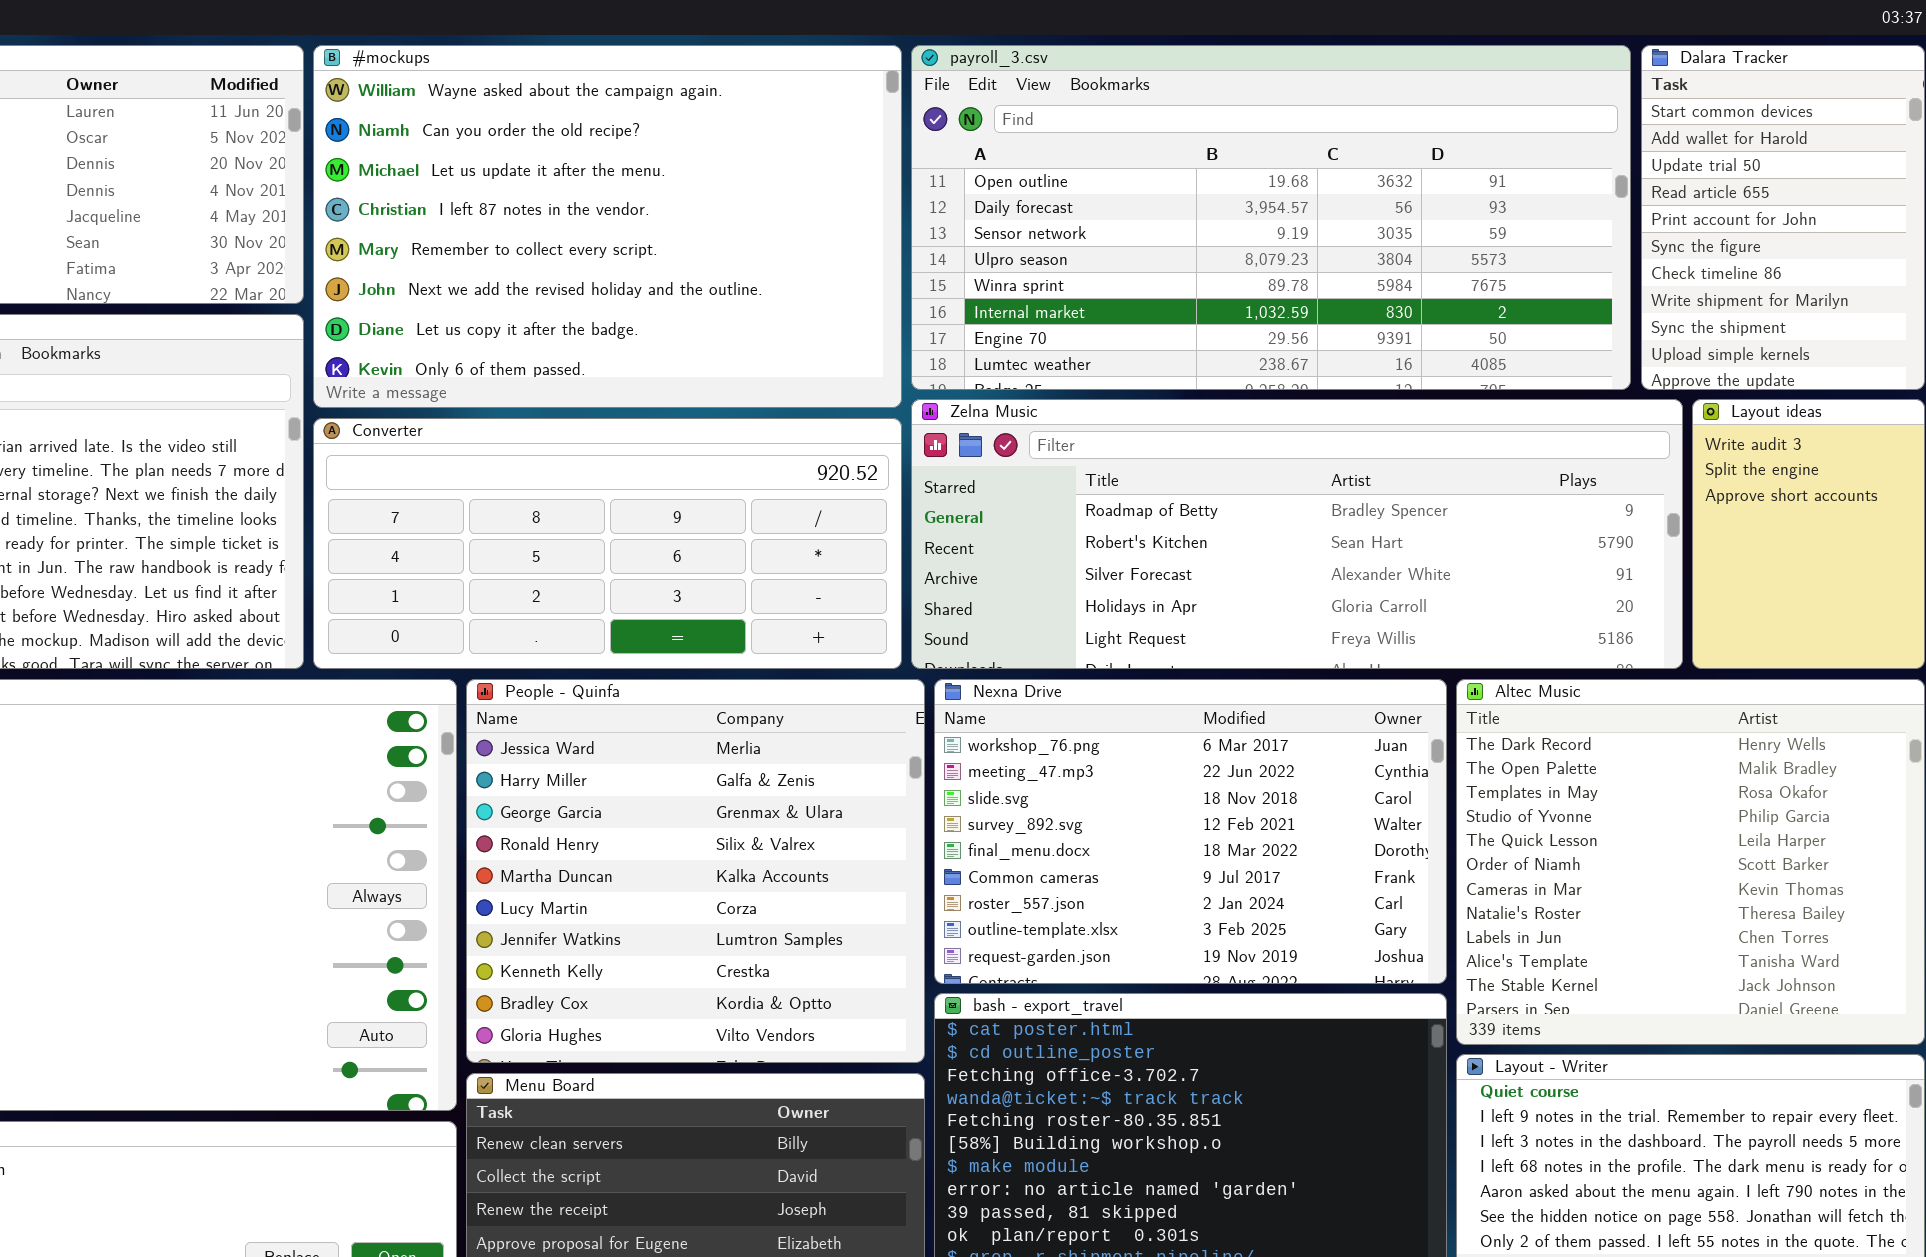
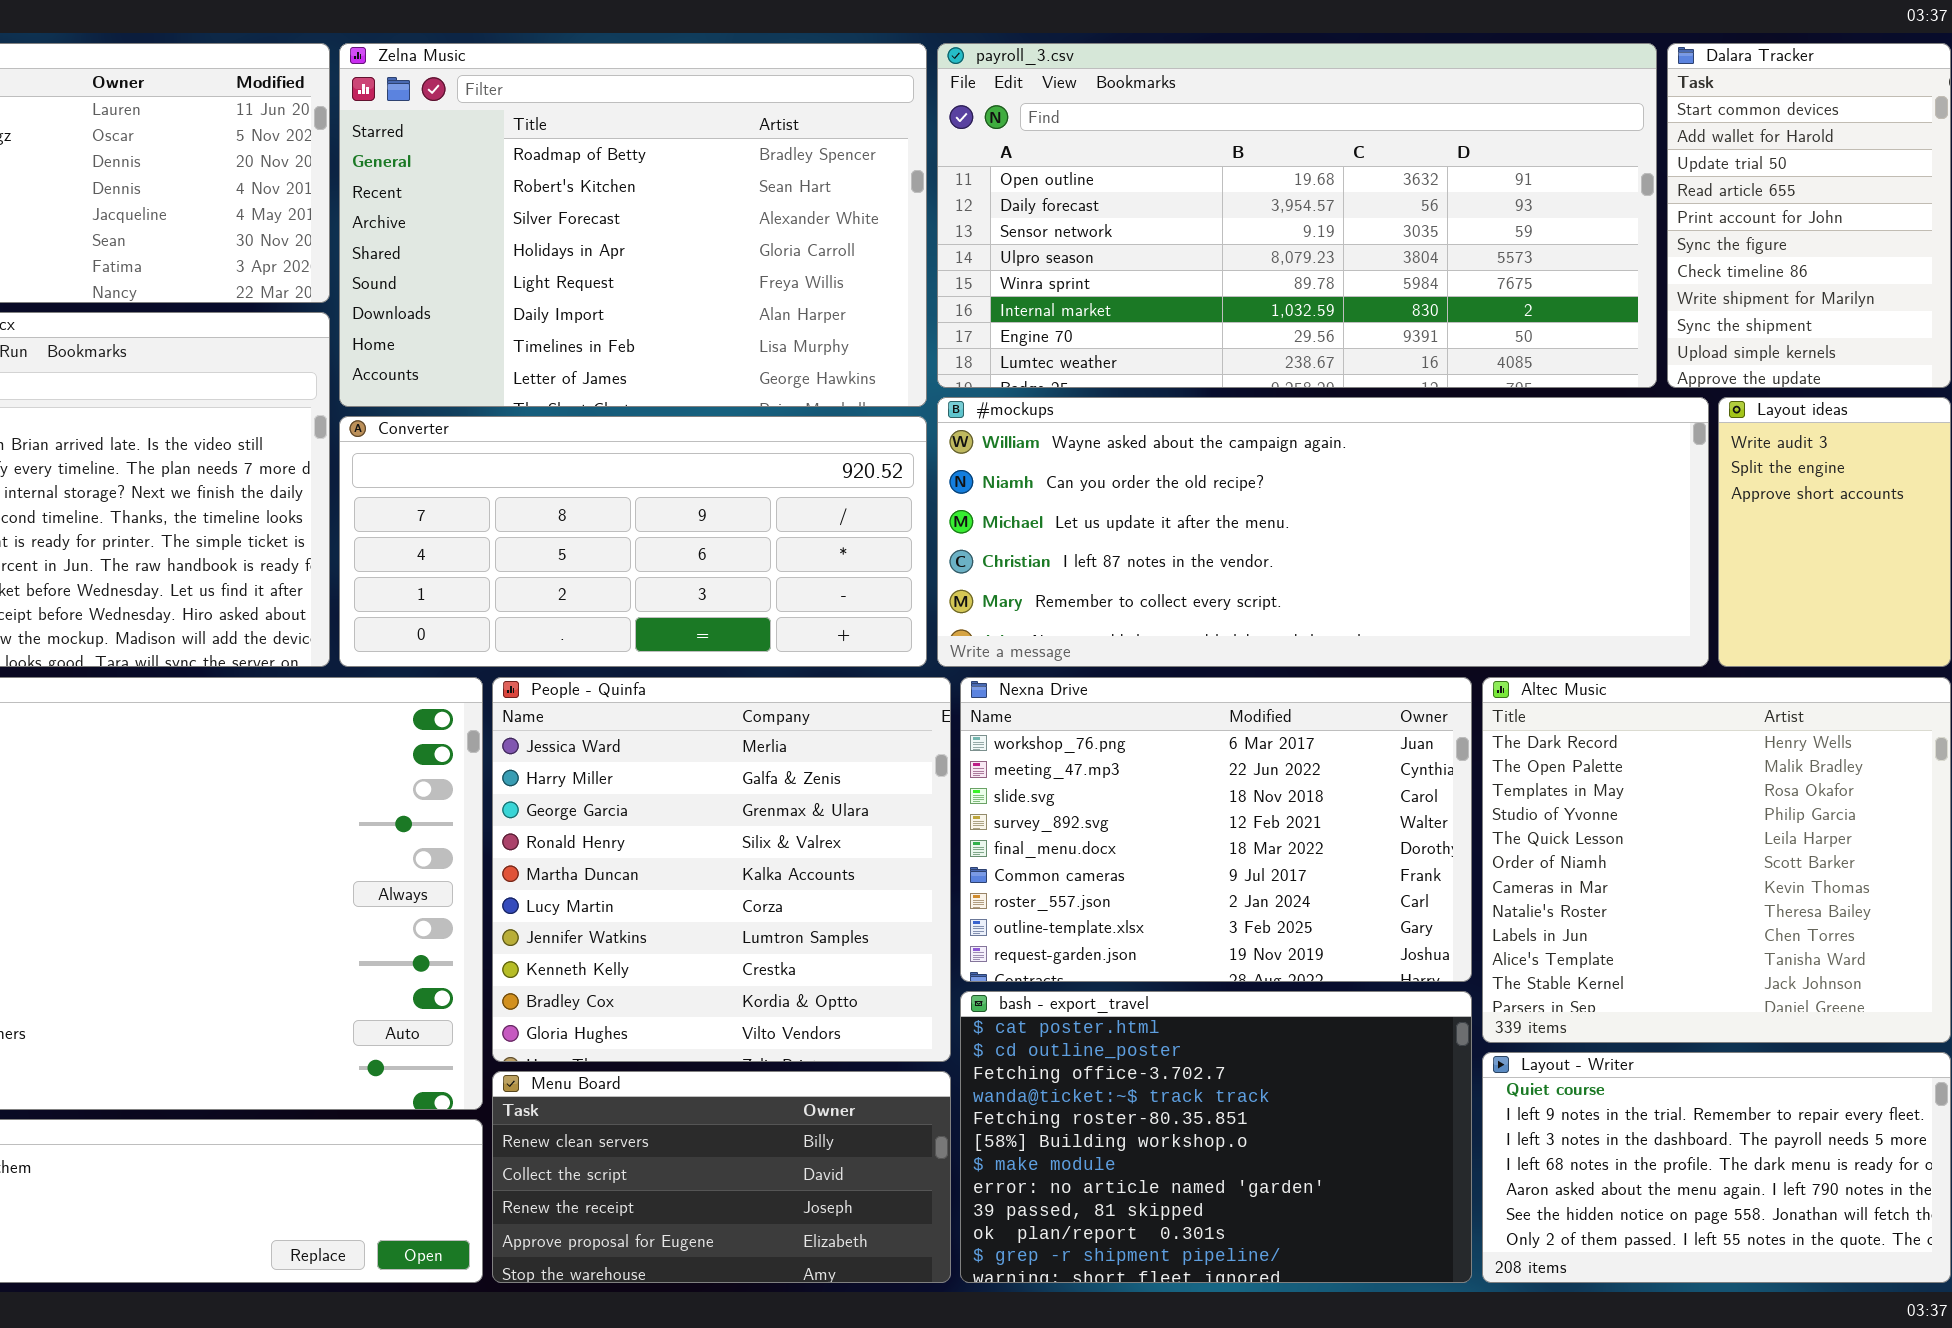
#mockups: [313,45,902,408] -> [937,397,1709,667], moved, resized
Zelna Music: [911,399,1683,669] -> [339,43,927,407], moved, resized

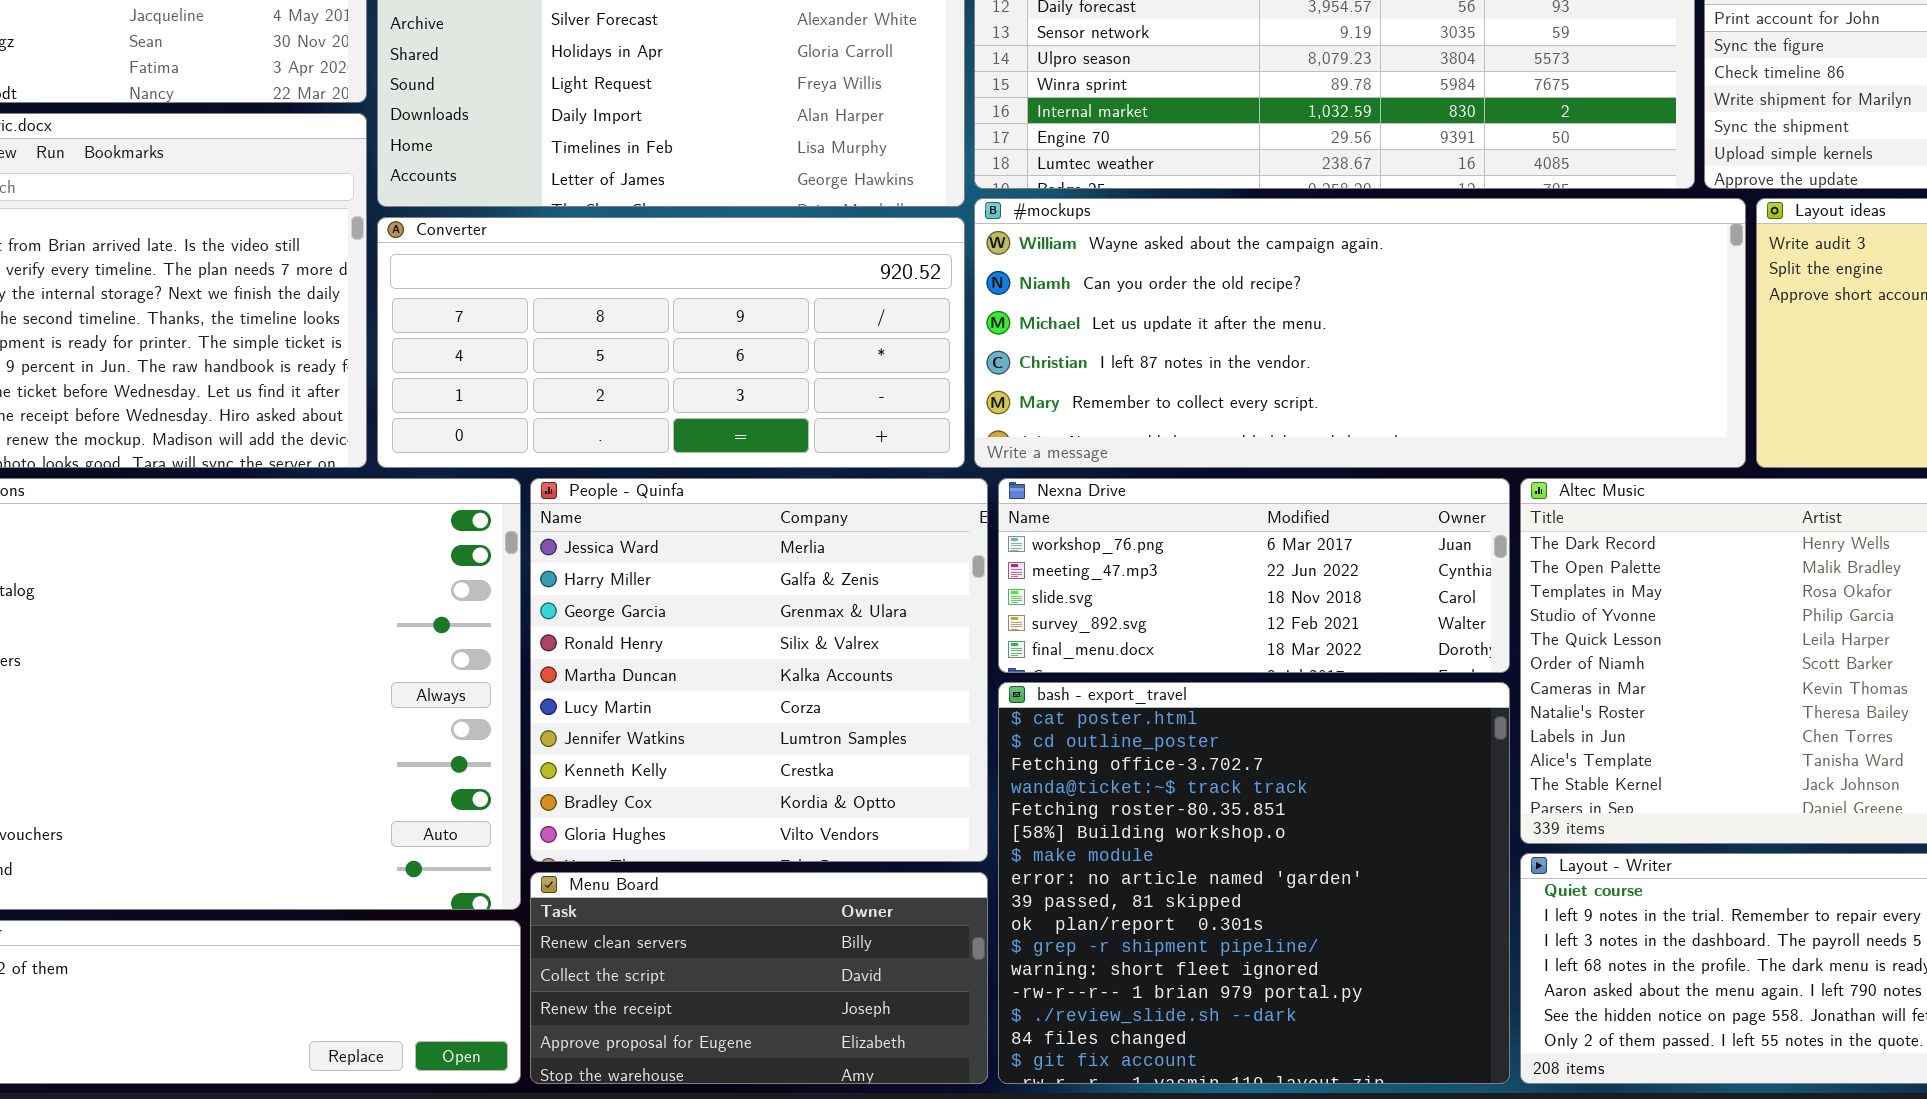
Nexna Drive: [960,677,1472,982] -> [998,478,1510,673], resized
bash - export_travel: [960,991,1472,1283] -> [998,682,1510,1084], resized

